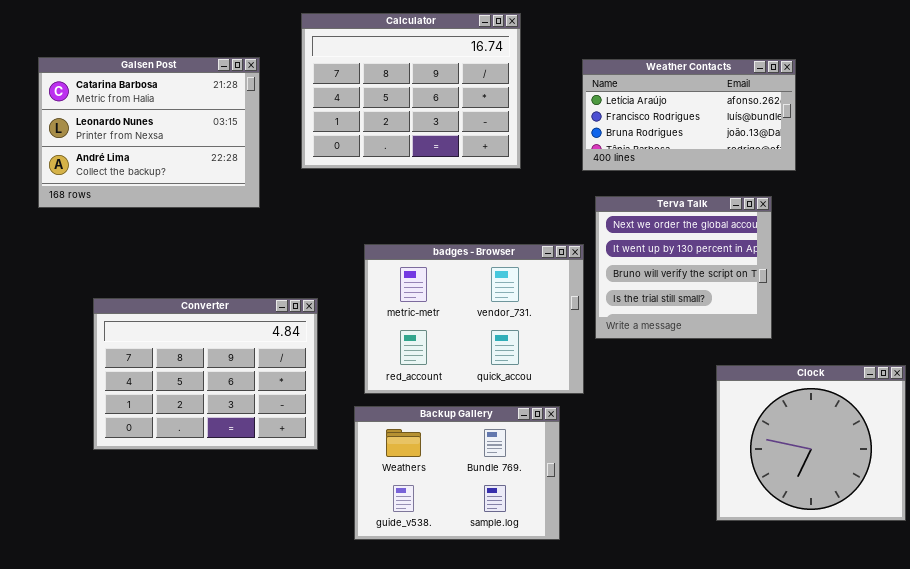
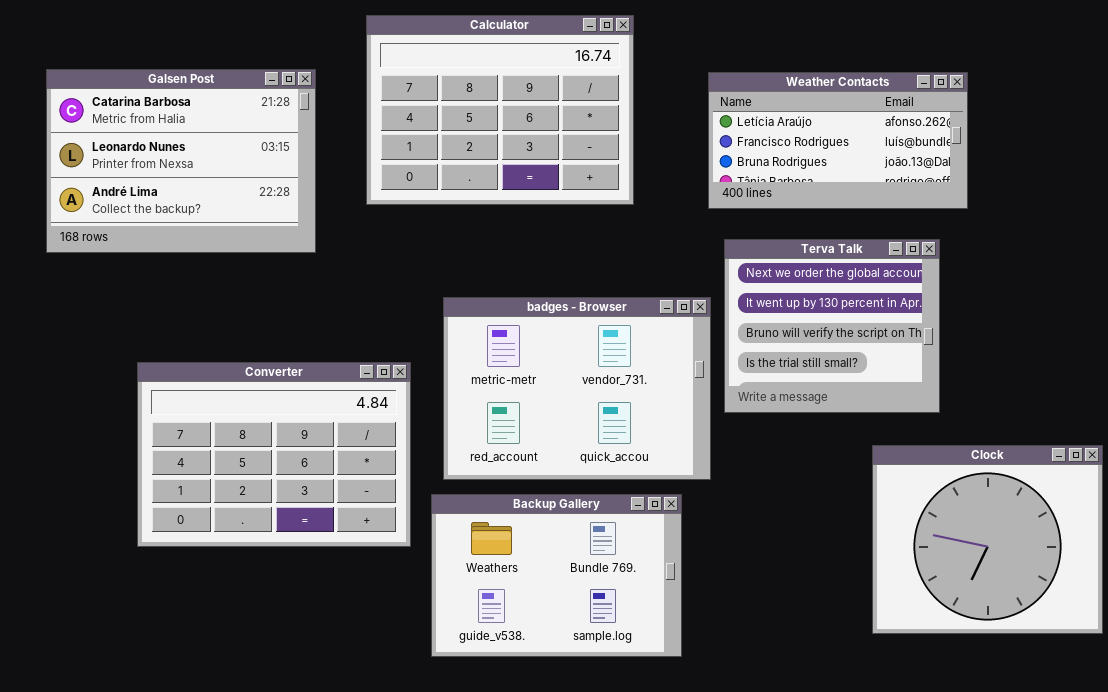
Converter: [93,298,318,450] -> [137,362,411,547], moved

